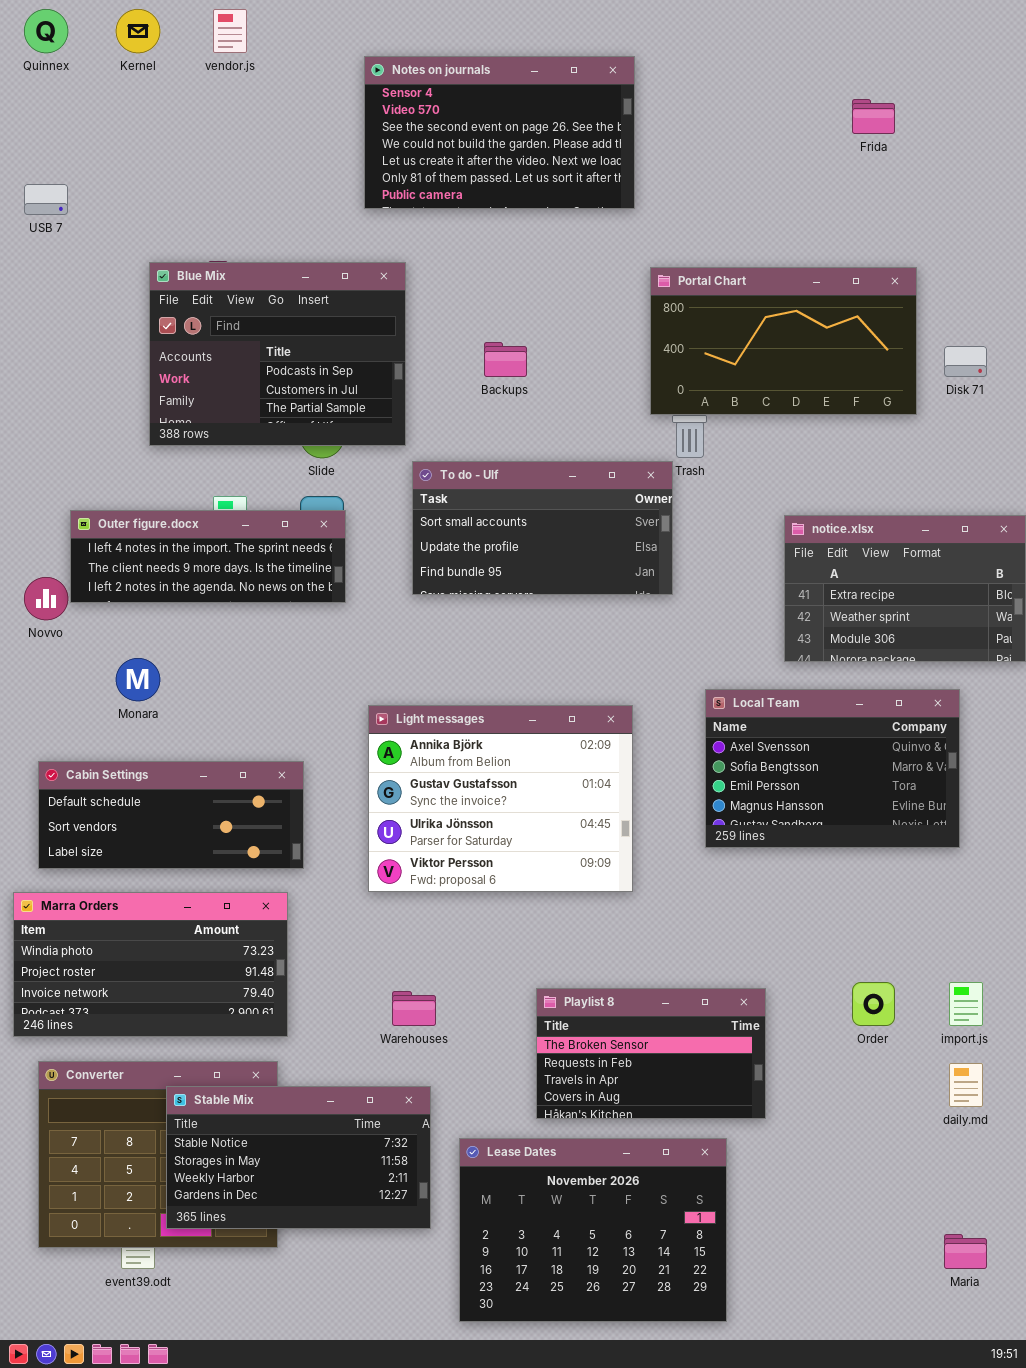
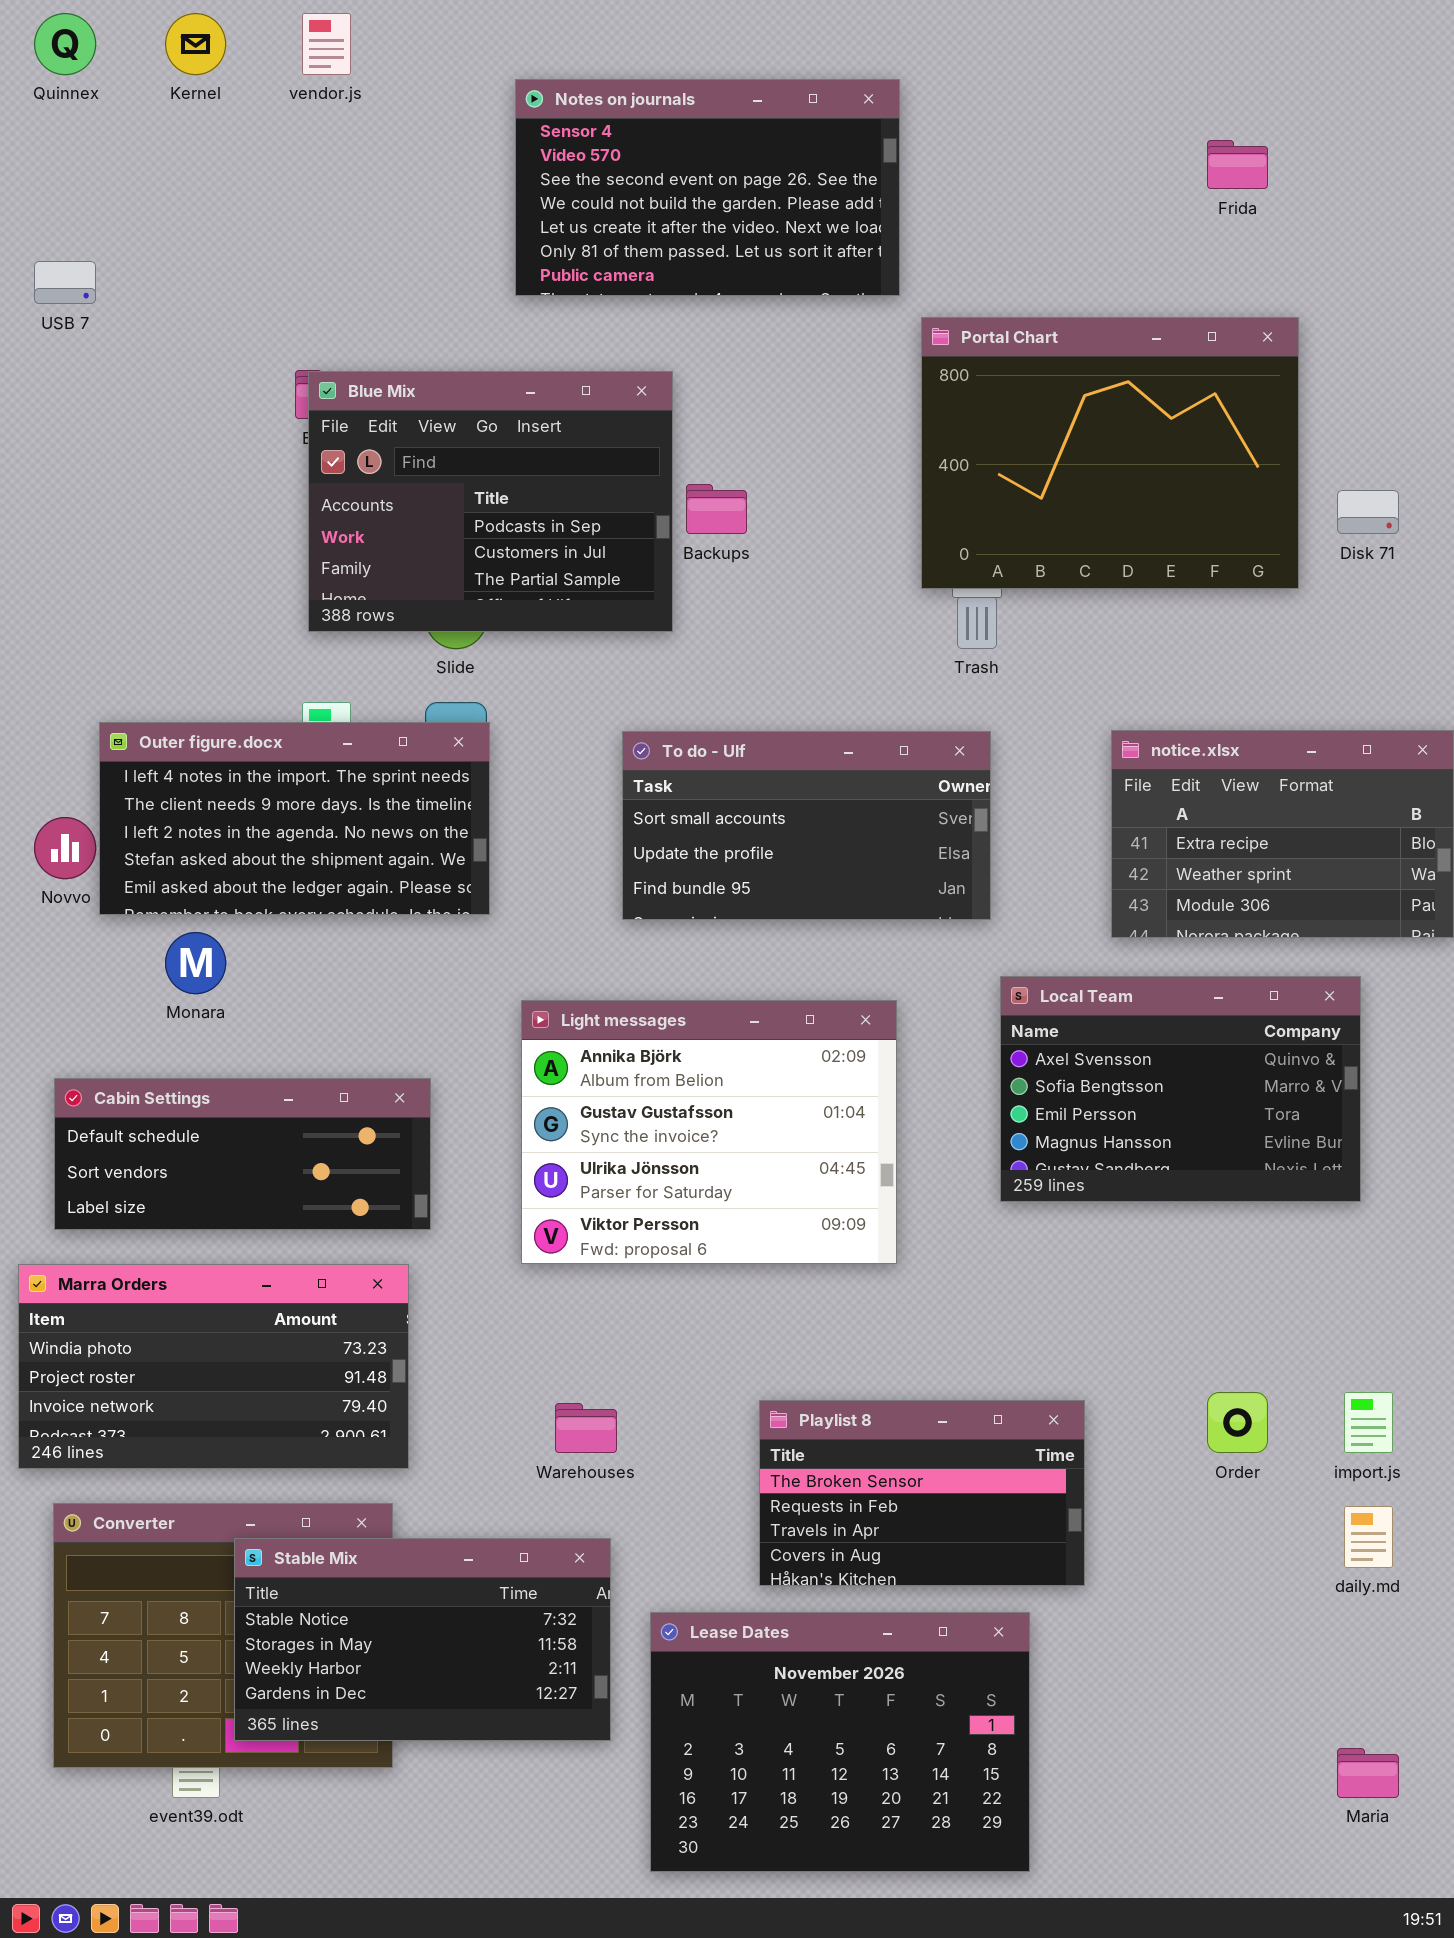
Blue Mix: [149,262,406,446] -> [308,371,673,632], moved
Portal Chart: [650,267,917,415] -> [921,317,1299,589], resized
To do - Ulf: [412,461,673,595] -> [622,731,991,920], moved
Outer figure.docx: [70,510,346,603] -> [99,722,490,915], resized

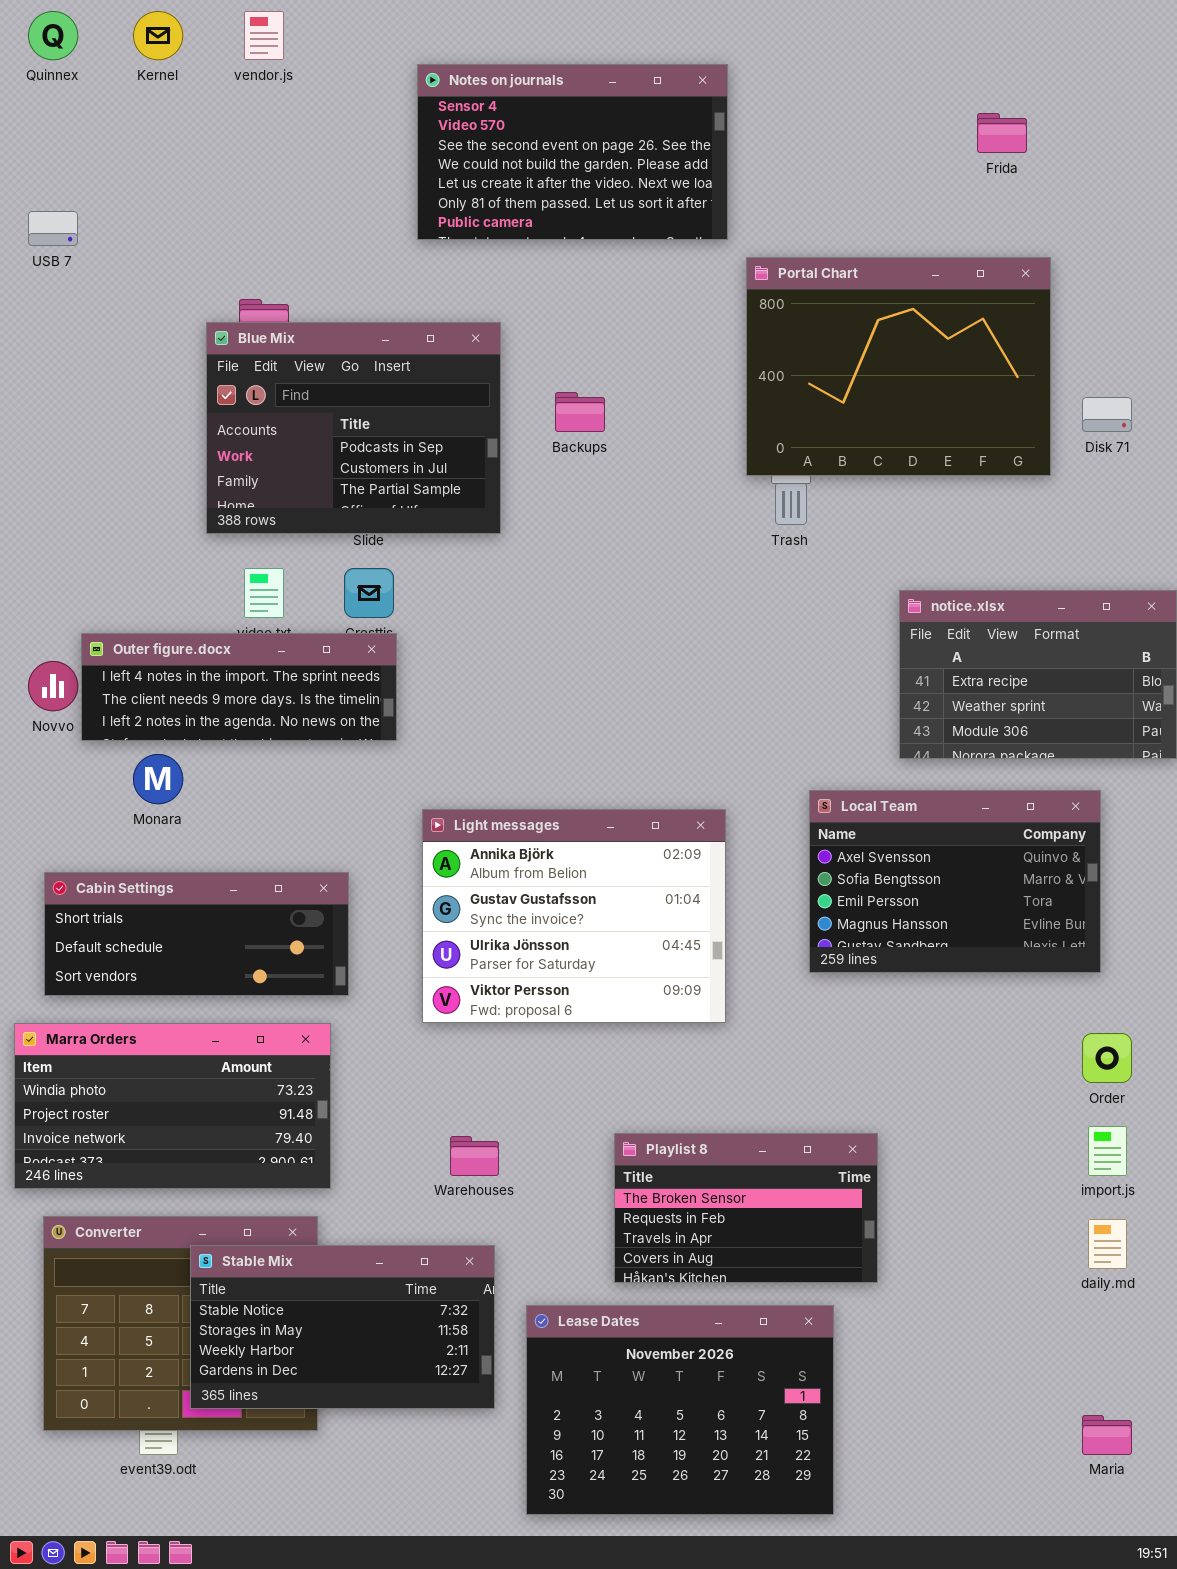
Blue Mix: [308,371,673,632] -> [206,322,501,534], moved
Outer figure.docx: [99,722,490,915] -> [81,633,397,741], resized
To do - Ulf: [622,731,991,920] -> none, closed
Cabin Settings: [54,1078,431,1230] -> [44,872,349,996], scrolled up 1 row
Order: [1207,1392,1268,1453] -> [1082,1033,1132,1083], moved

